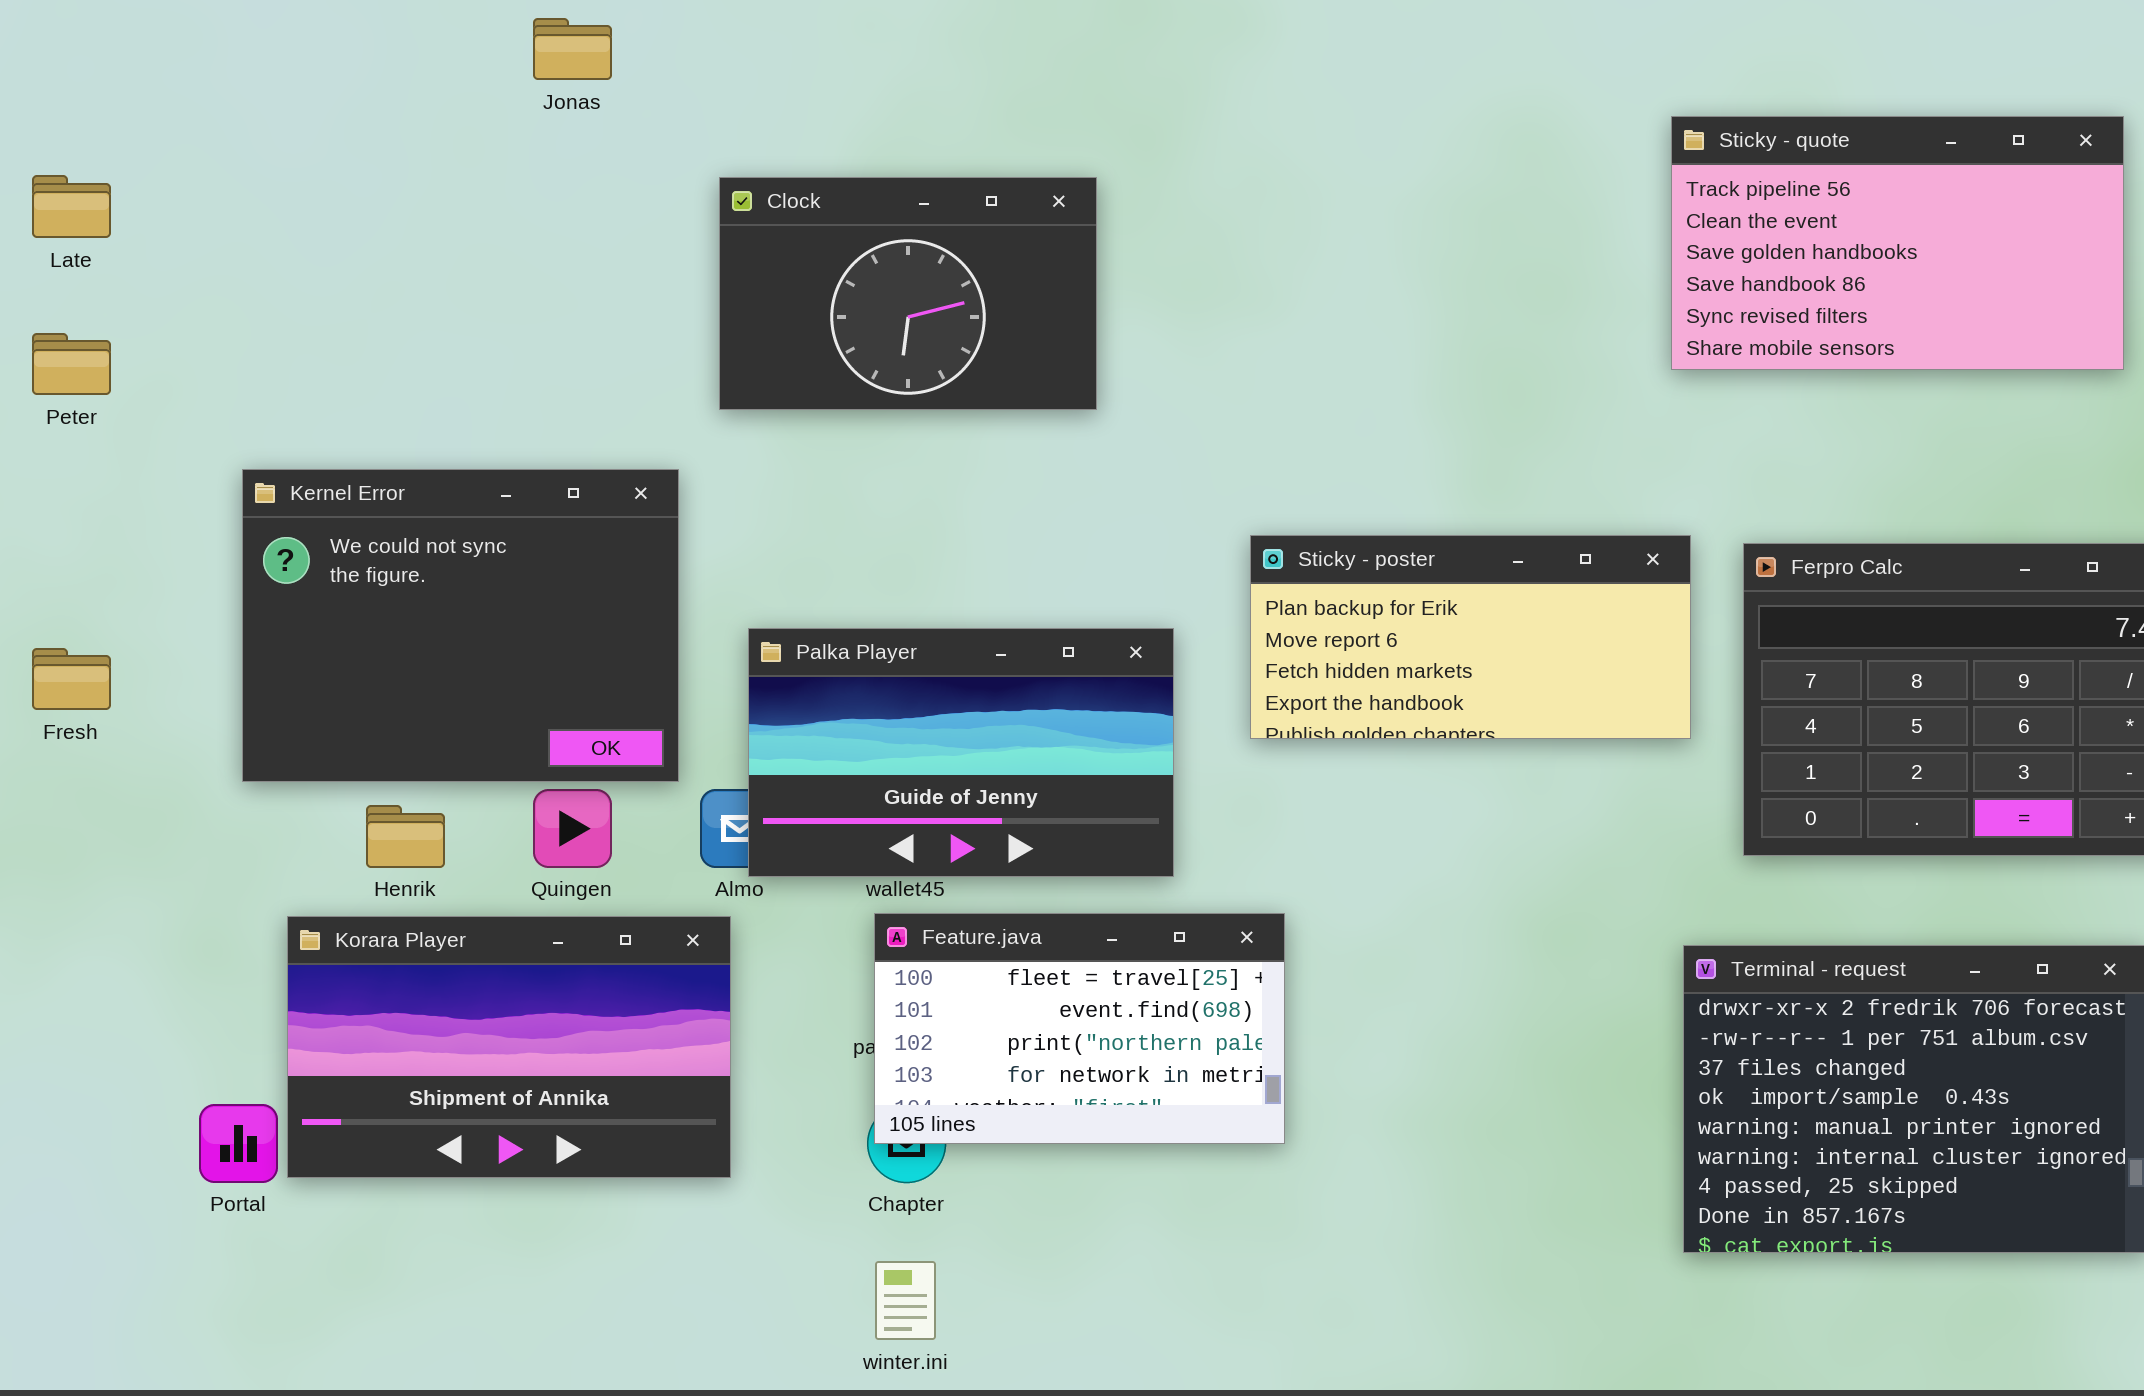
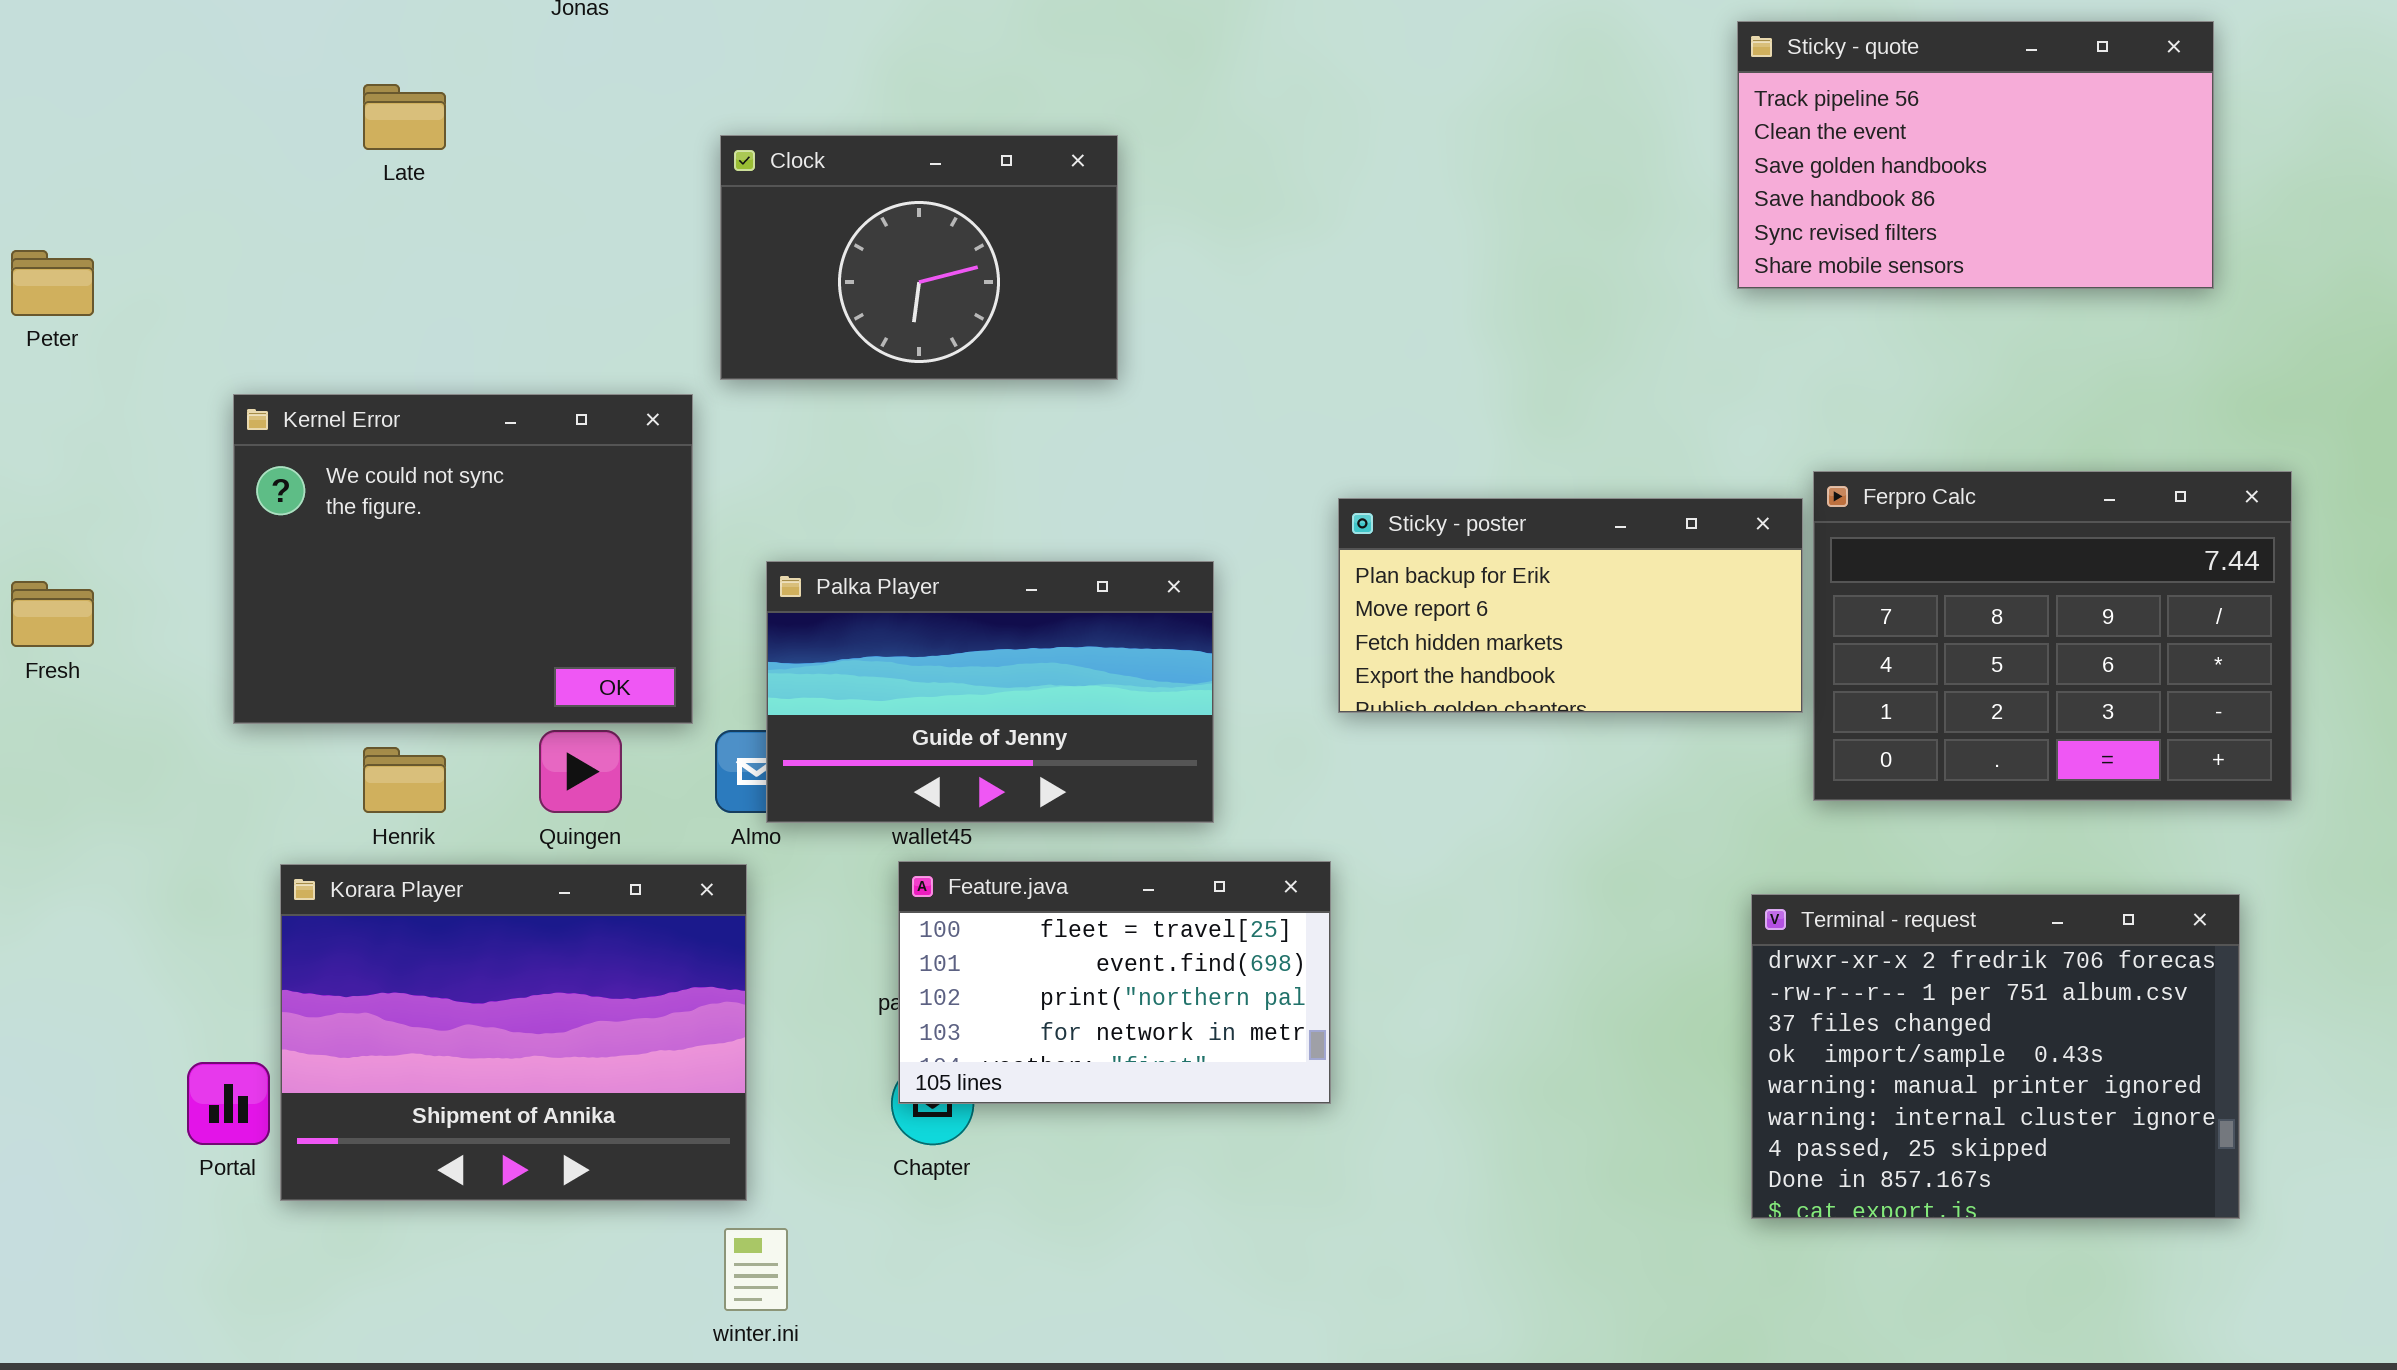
Late: [32,175,111,238] -> [363,84,446,150], moved
Clock: [719,177,1097,410] -> [720,135,1118,380], moved
Sticky - poster: [1250,535,1691,739] -> [1338,498,1803,713], moved
Korara Player: [287,916,731,1178] -> [280,864,747,1201], resized
winter.ini: [875,1261,936,1340] -> [724,1228,788,1311], moved

